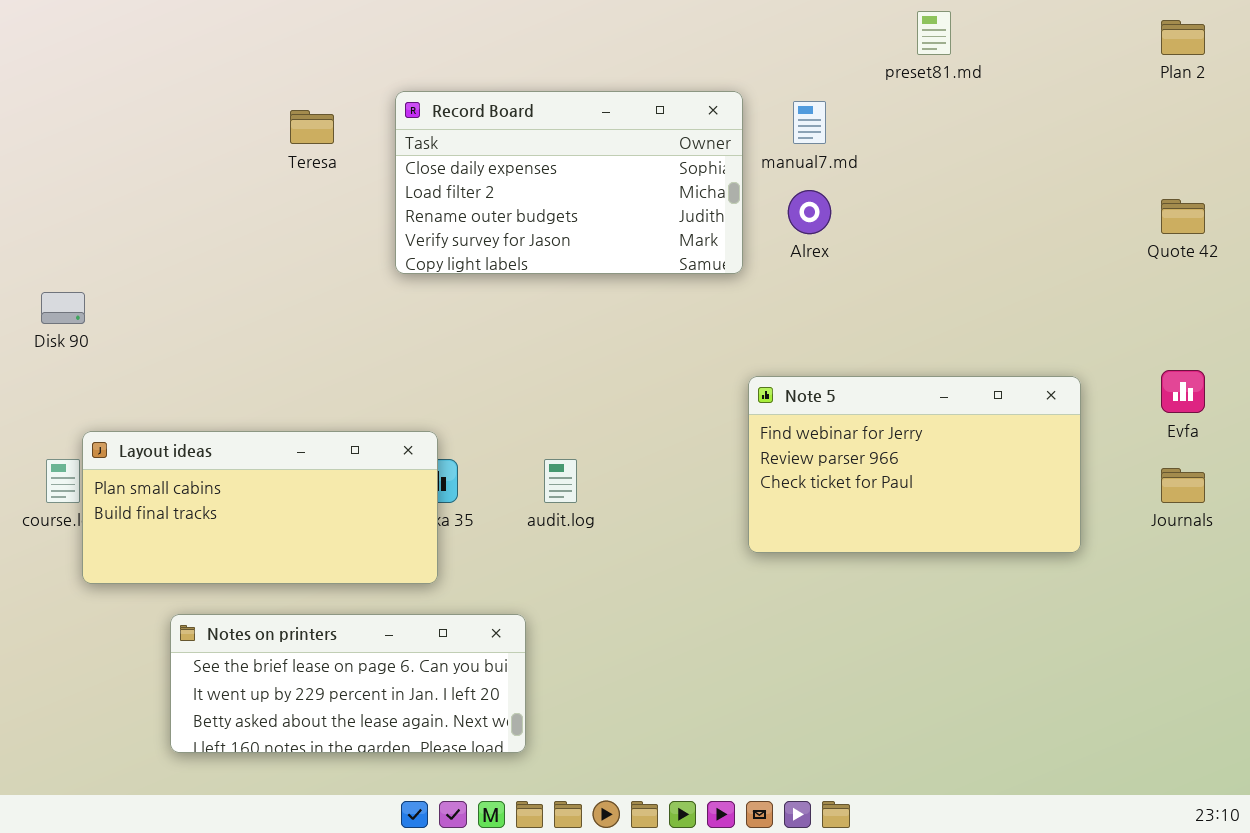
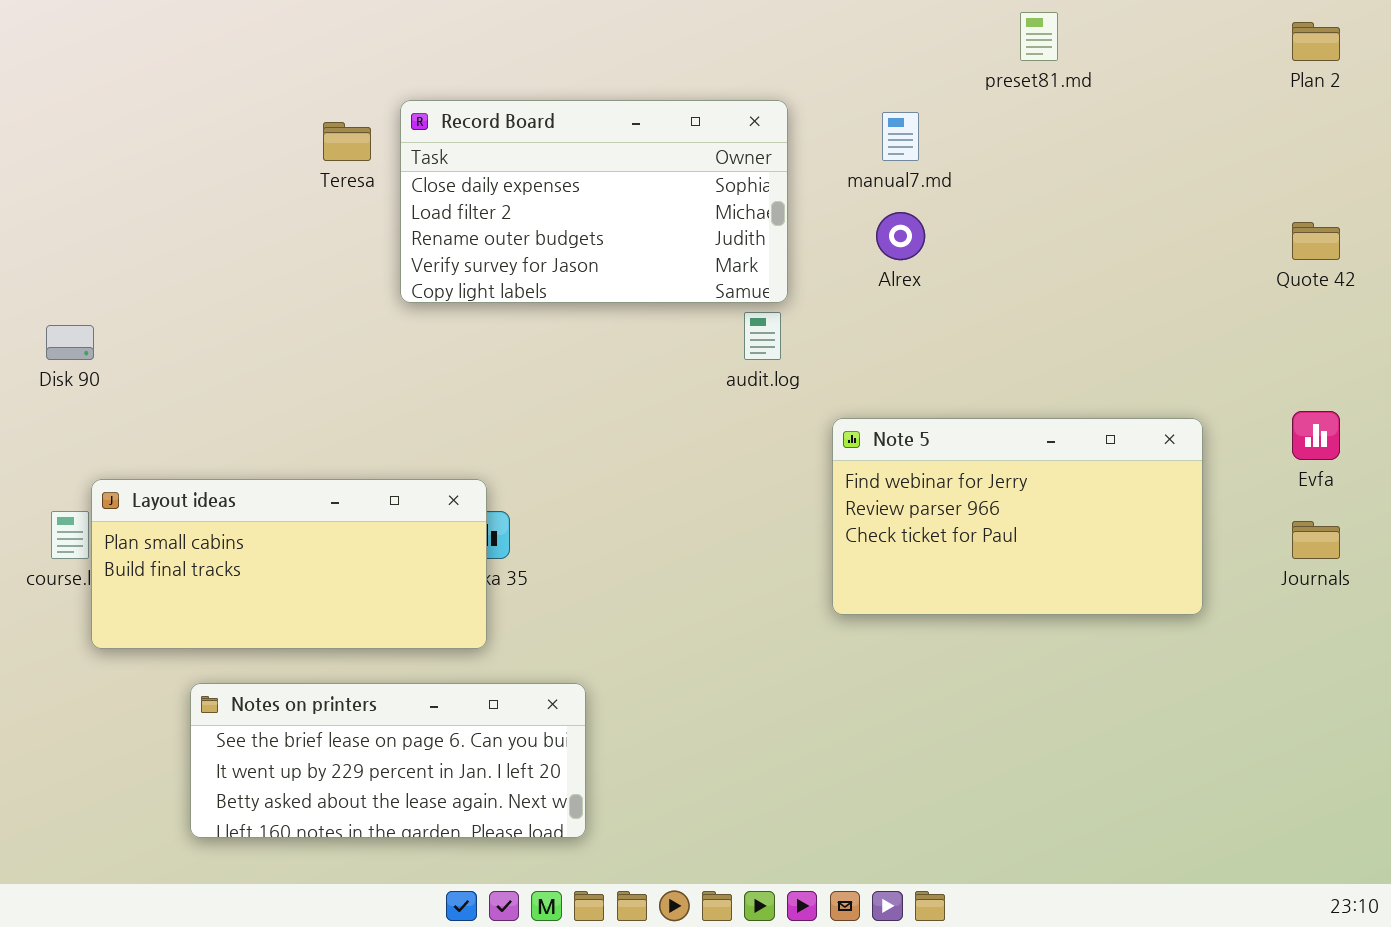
Record Board: [395,91,743,274] -> [400,100,788,303], moved
audit.log: [544,459,577,503] -> [744,312,781,360], moved

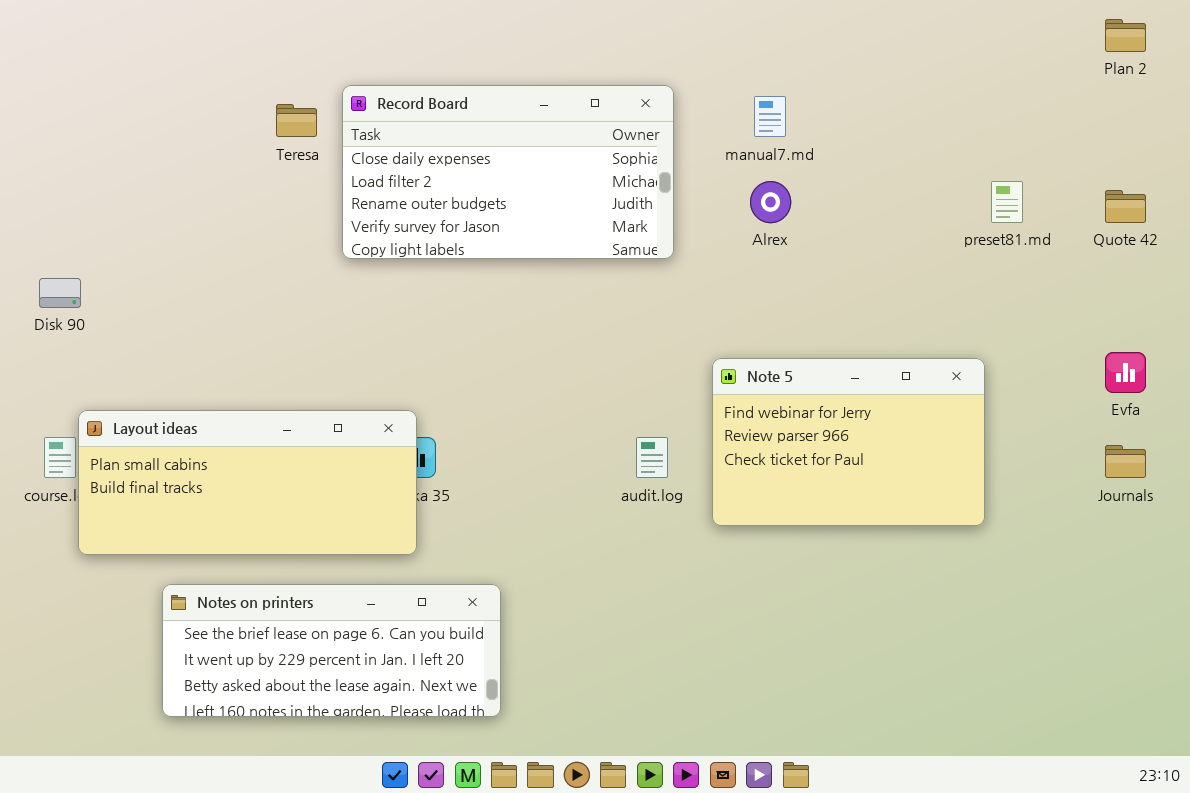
preset81.md: [1020,12,1058,61] -> [991,181,1023,223], moved
audit.log: [744,312,781,360] -> [636,437,668,478], moved
Note 5: [832,418,1203,615] -> [712,358,985,526], resized

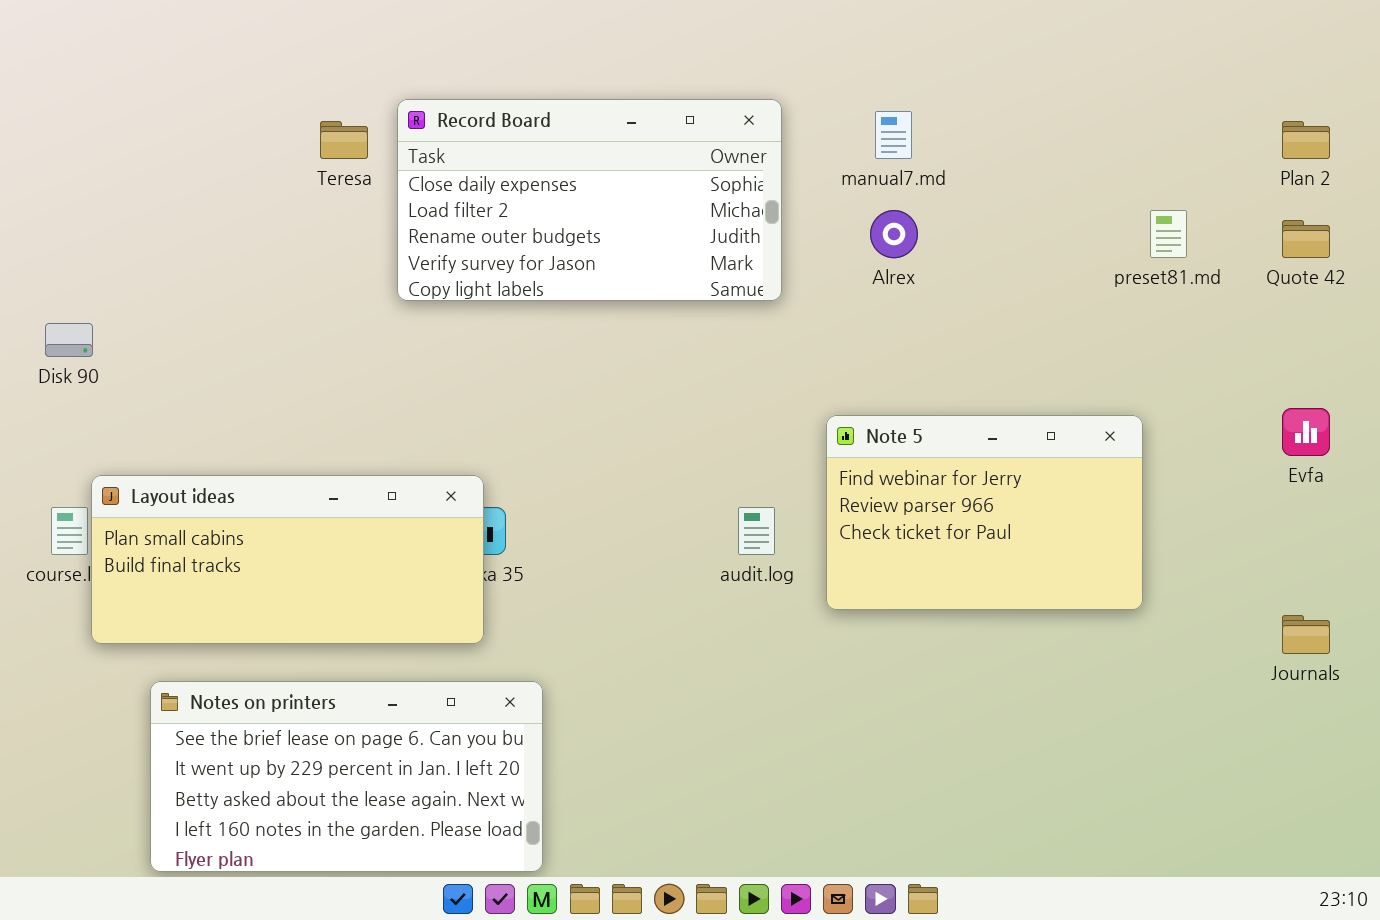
Plan 2: [1105,19,1146,52] -> [1282,121,1330,159], moved
Journals: [1105,445,1146,478] -> [1282,615,1330,654], moved
Notes on printers: [162,584,501,717] -> [150,681,543,872], moved, resized

